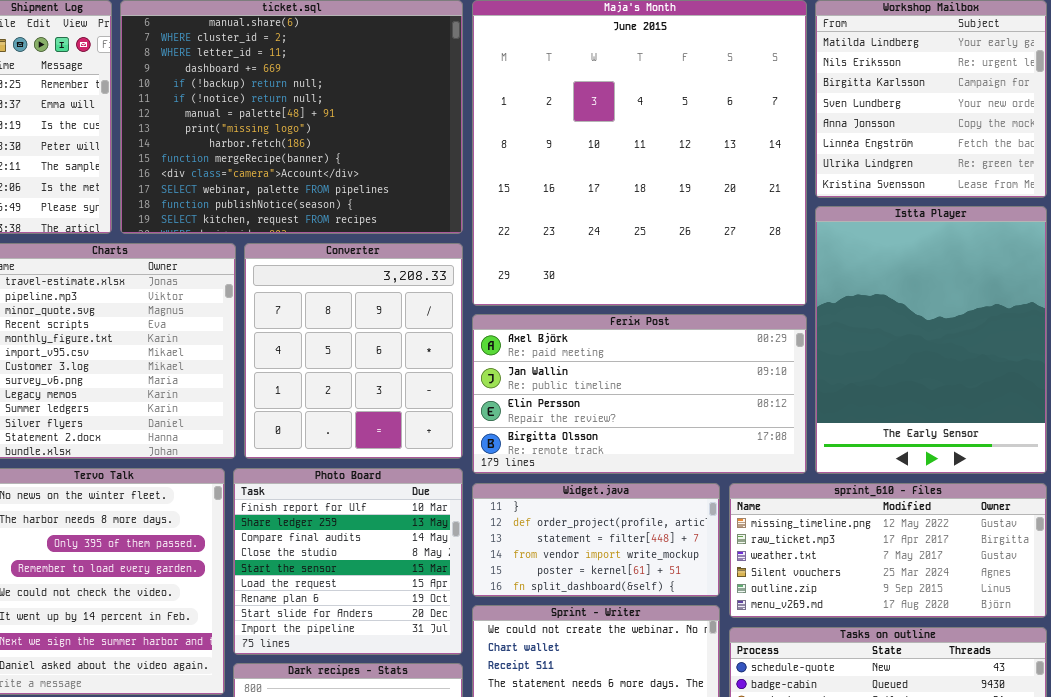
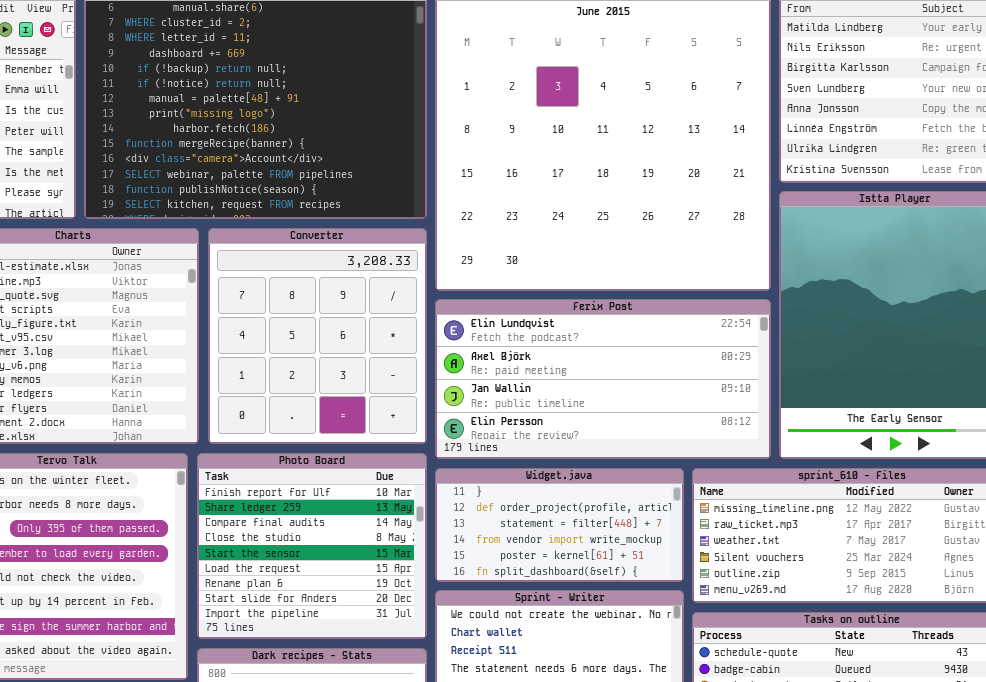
Ferix Post: [472,314,807,474] -> [435,299,771,459], scrolled up 1 row

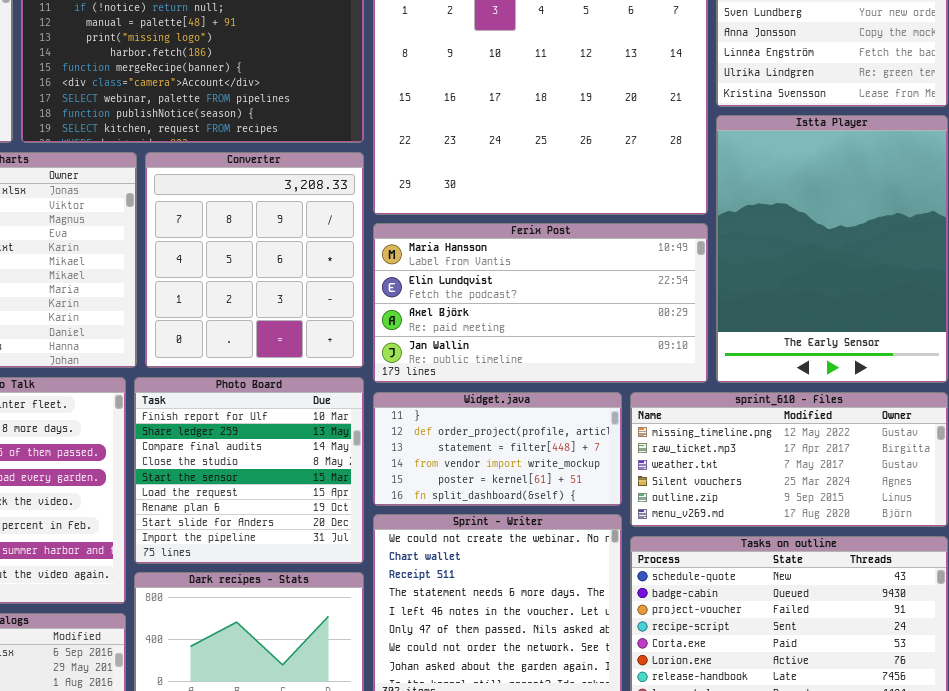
Ferix Post: [435,299,771,459] -> [373,223,708,383], scrolled up 1 row

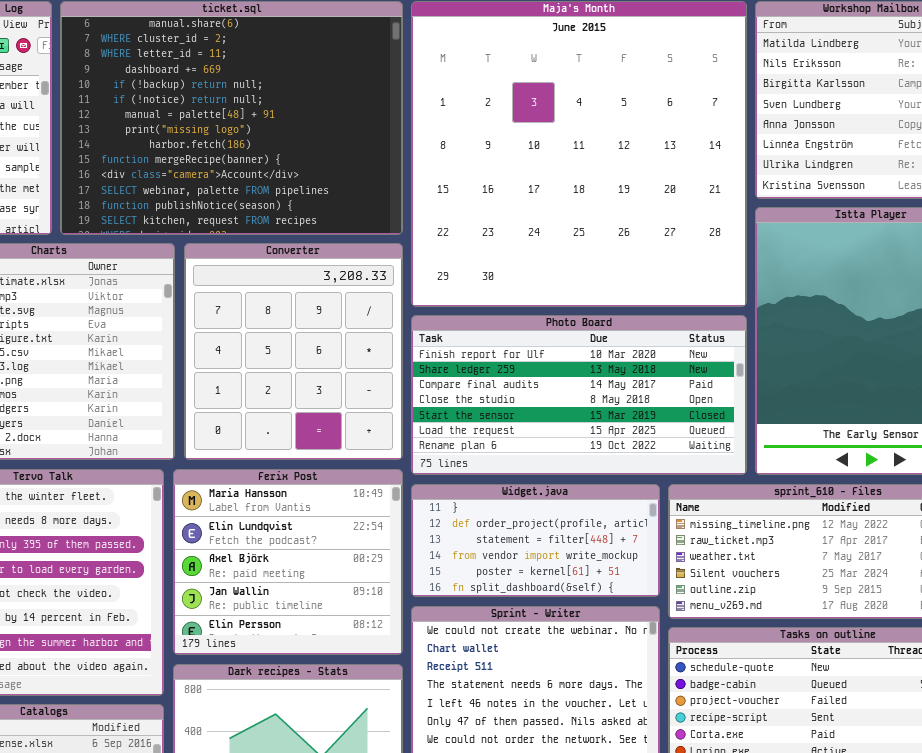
Ferix Post: [373,223,708,383] -> [173,469,403,655], moved, resized
Photo Board: [134,377,364,564] -> [411,315,747,475], moved, resized

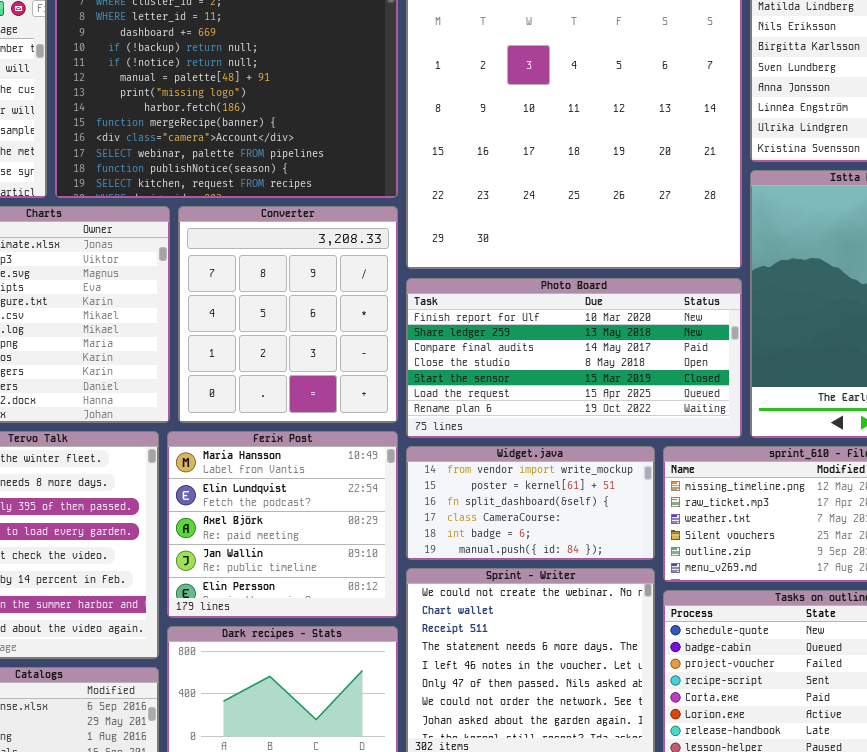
Widget.java: [411,484,660,597] -> [406,446,655,560], scrolled down 3 rows

